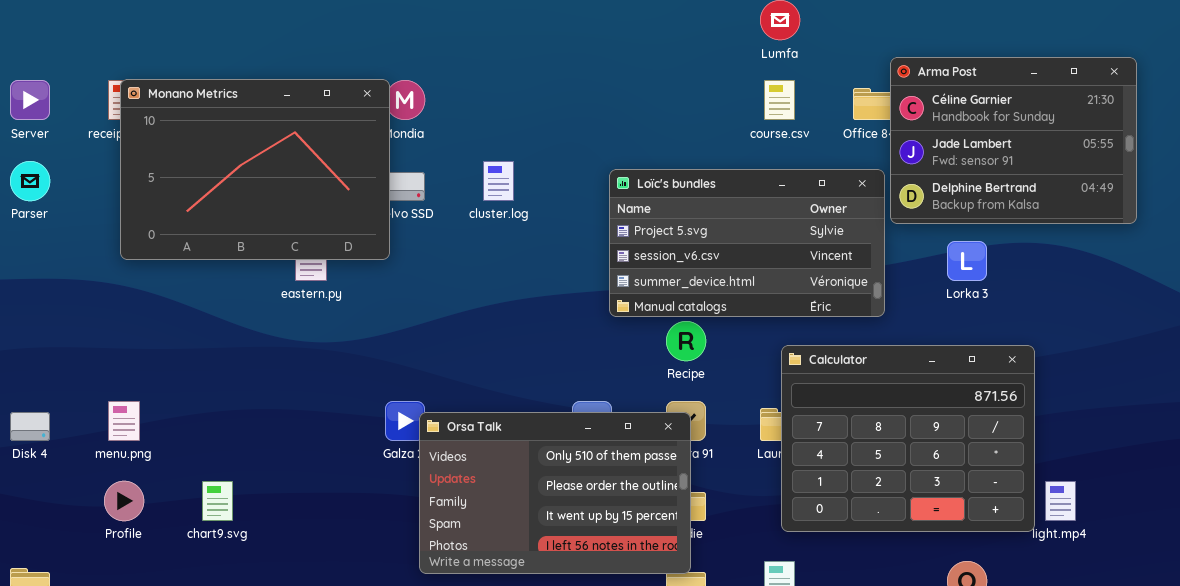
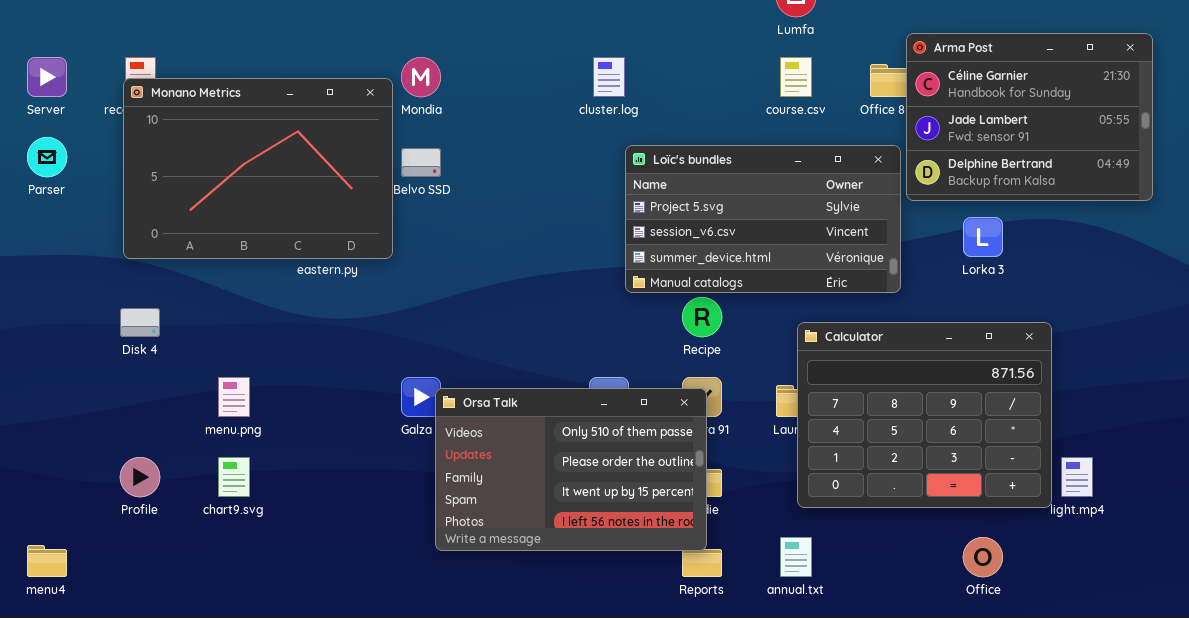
Monano Metrics: [120,79,390,260] -> [123,78,393,259], moved
cluster.log: [483,161,514,201] -> [593,57,625,97], moved
menu.png: [108,401,140,441] -> [218,377,250,417], moved
Disk 4: [10,412,50,441] -> [120,308,160,337], moved

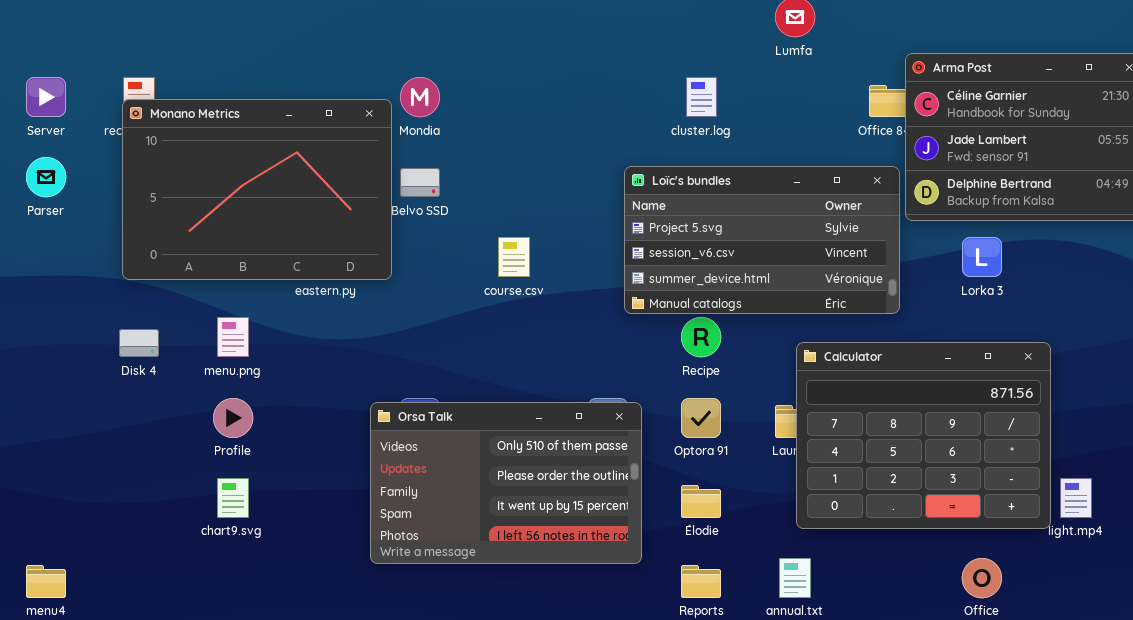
cluster.log: [593,57,625,97] -> [686,77,717,117], moved
course.csv: [780,57,812,97] -> [498,237,530,277], moved
menu.png: [218,377,250,417] -> [217,317,249,357], moved
Orsa Talk: [435,388,707,551] -> [370,402,642,564], moved
Profile: [120,457,160,497] -> [213,398,253,438], moved

